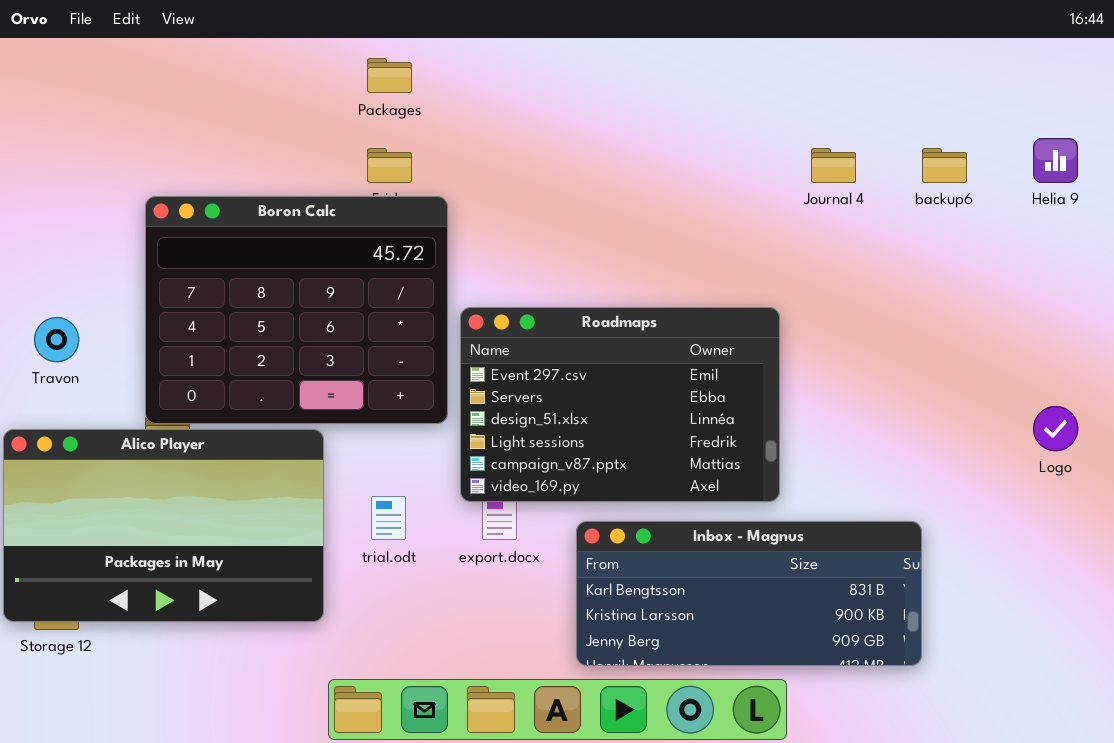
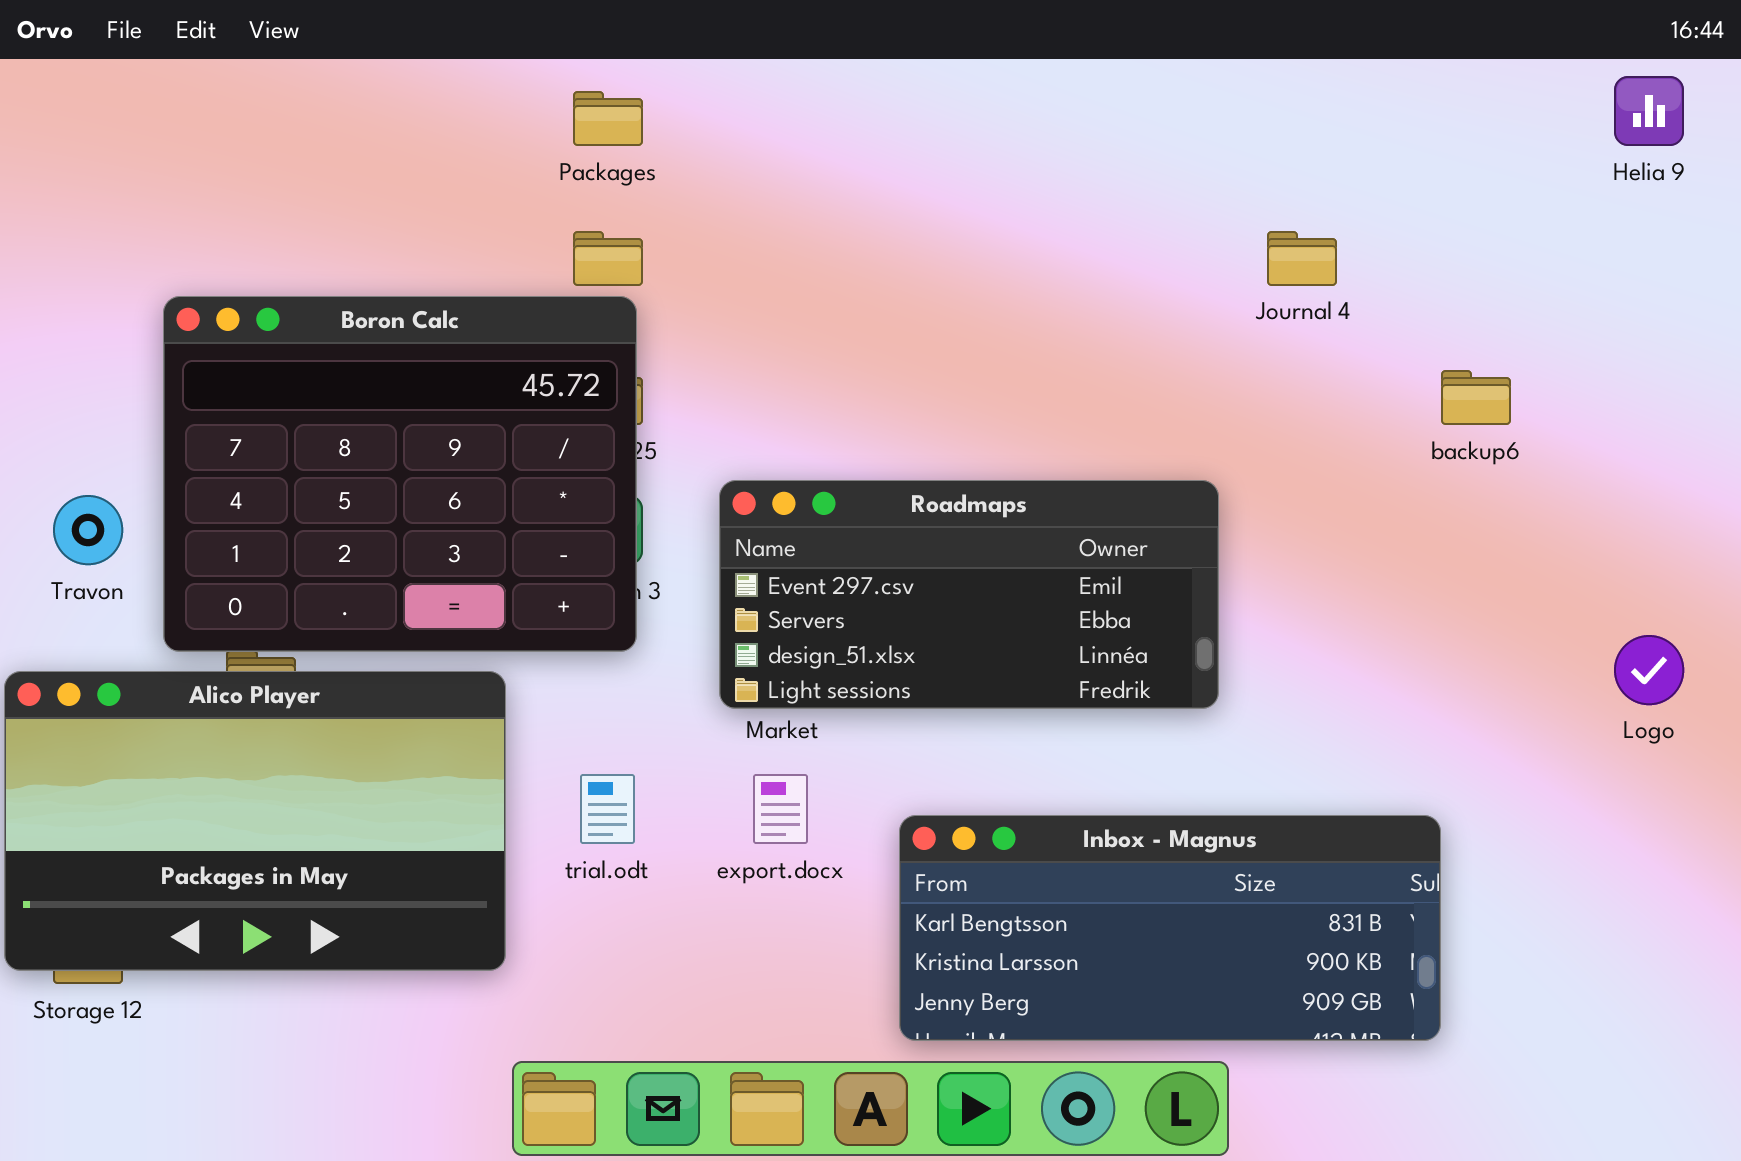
Helia 9: [1033,138,1078,183] -> [1614,76,1684,146], moved
backup6: [922,148,967,183] -> [1441,370,1511,425], moved
Boron Calc: [145,196,448,424] -> [163,296,637,652], moved
Roadmaps: [460,307,780,502] -> [719,480,1219,709], resized

